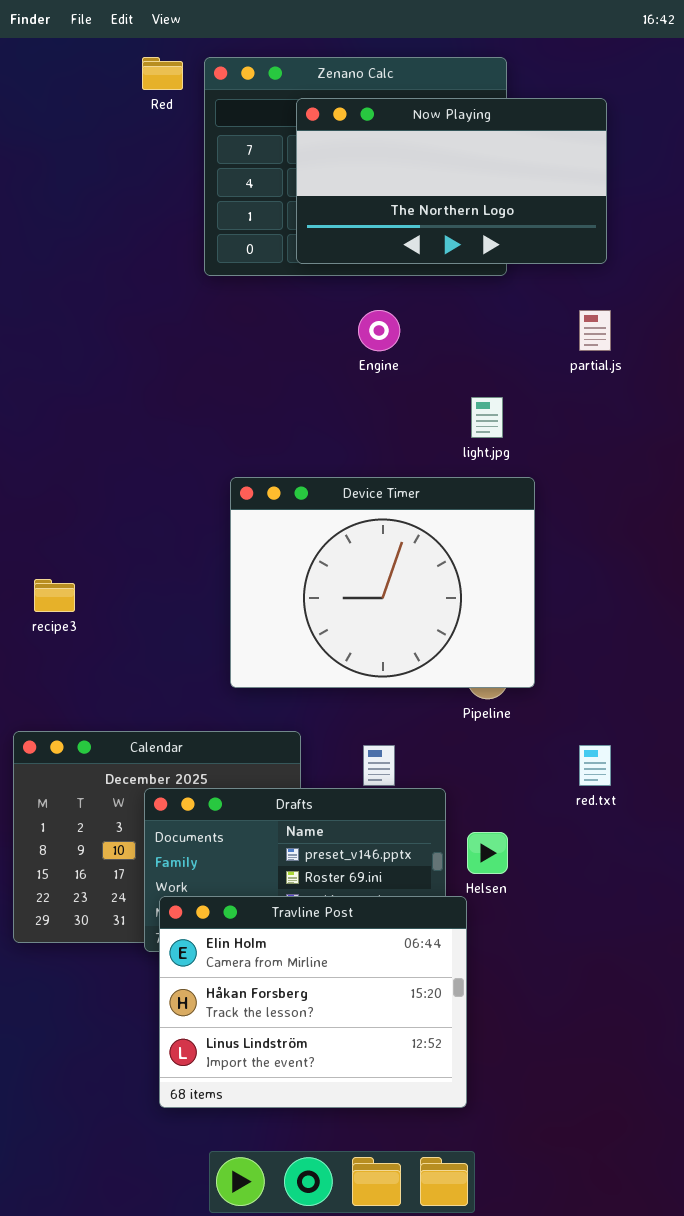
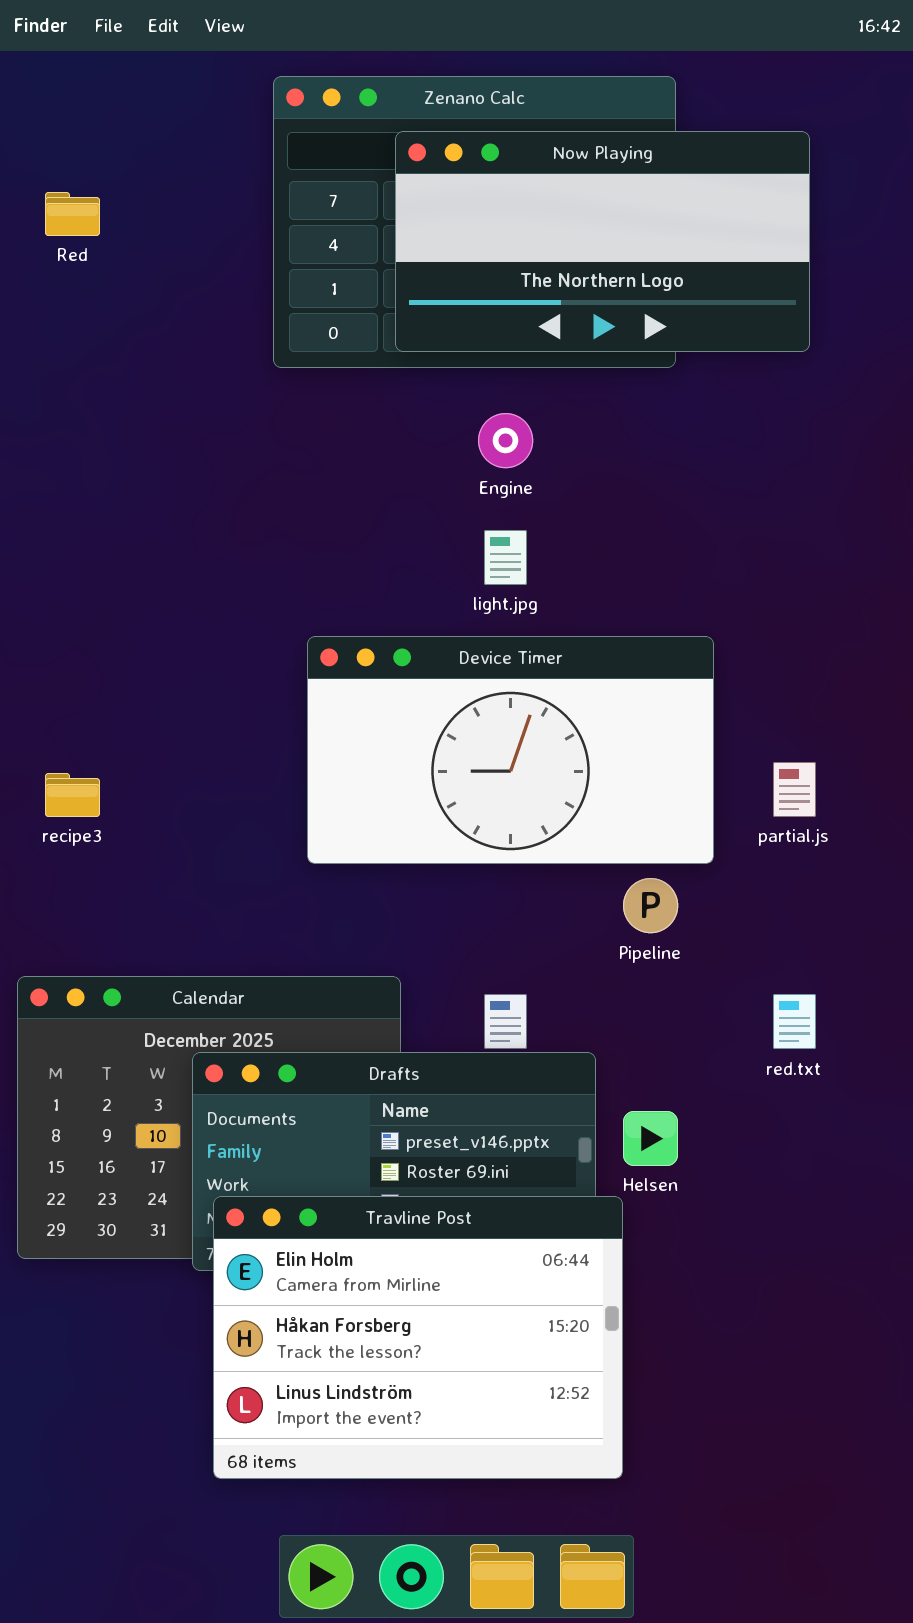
Red: [142,57,183,90] -> [45,192,100,236], moved
partial.js: [579,310,611,351] -> [773,762,816,817], moved
light.jpg: [471,397,503,438] -> [484,530,527,585], moved
Device Timer: [230,477,535,688] -> [307,636,714,864], resized

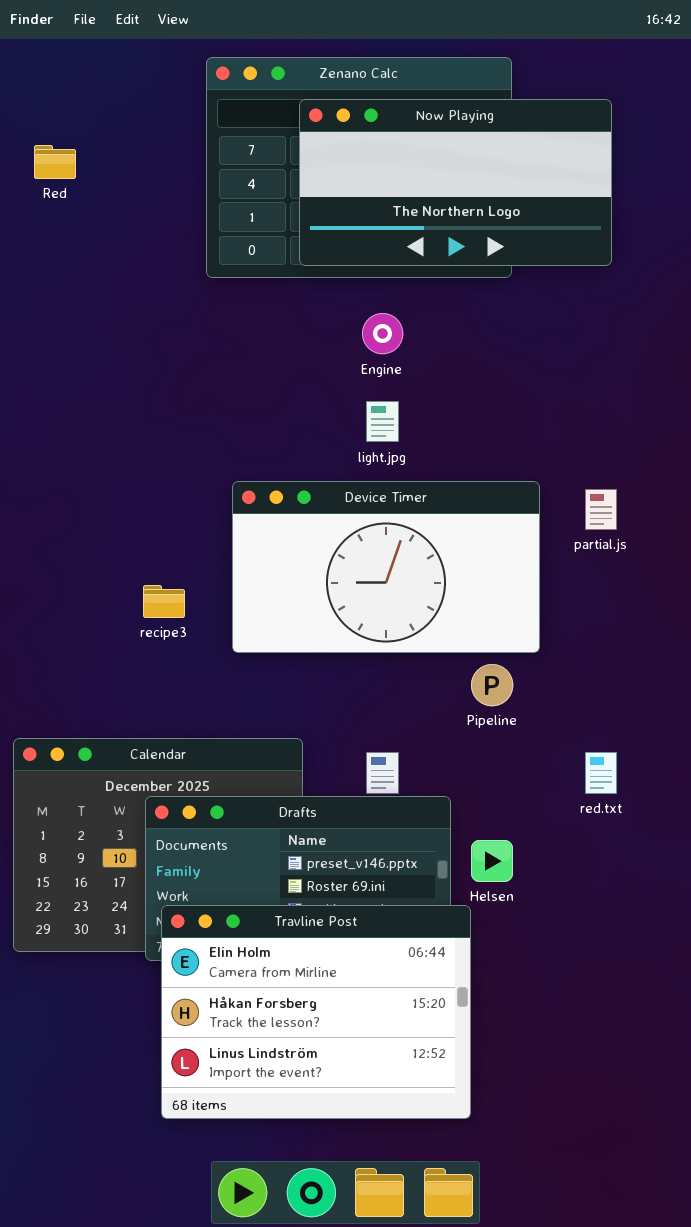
partial.js: [773,762,816,817] -> [585,489,617,530], moved
recipe3: [45,773,100,817] -> [143,585,185,618], moved

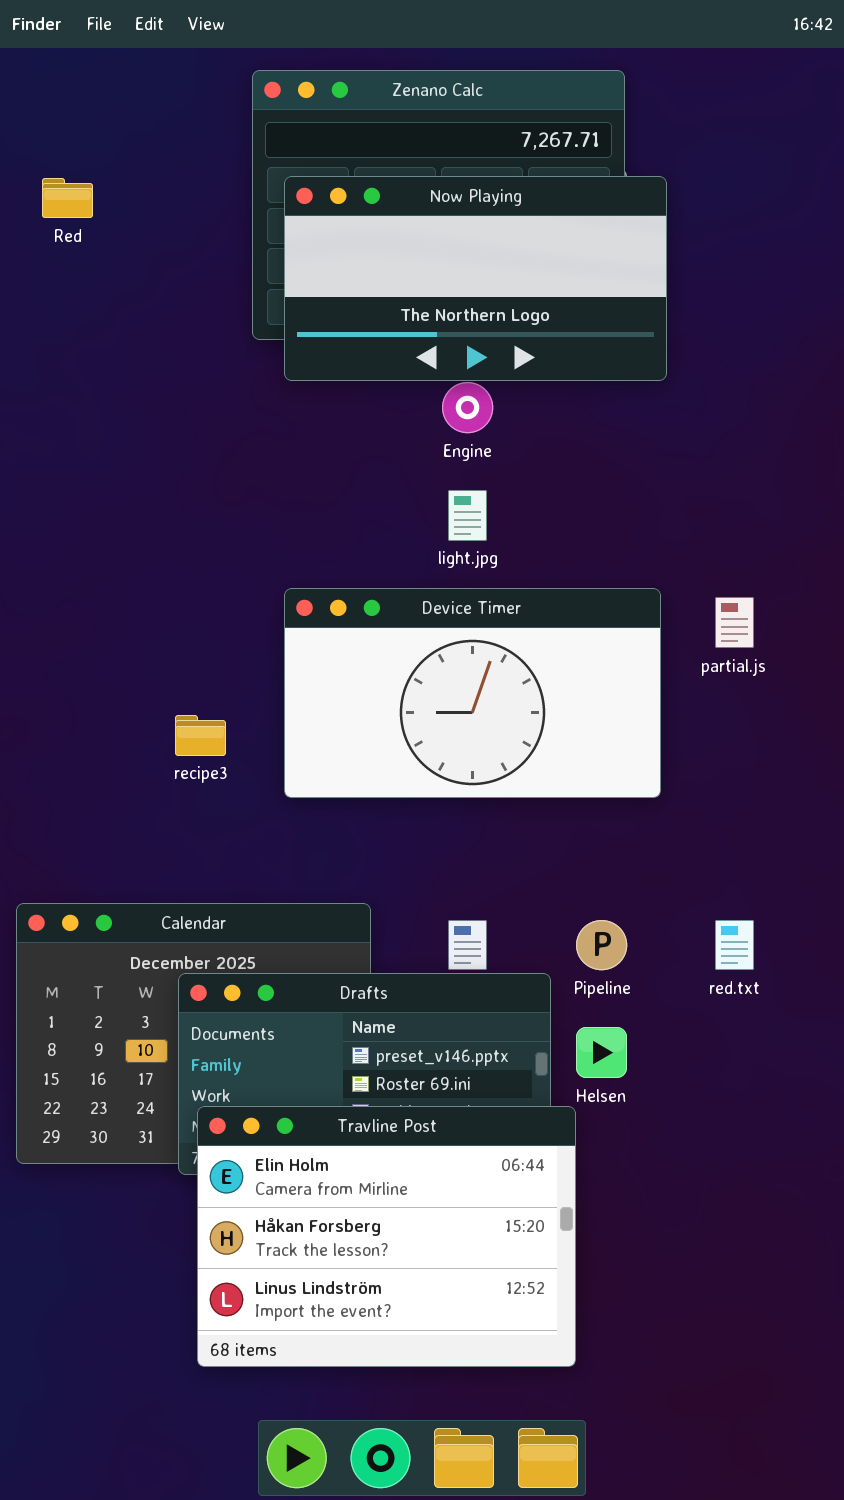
Now Playing: [299,99,612,266] -> [284,176,667,381], moved
Pipeline: [471,664,513,706] -> [576,920,627,970], moved

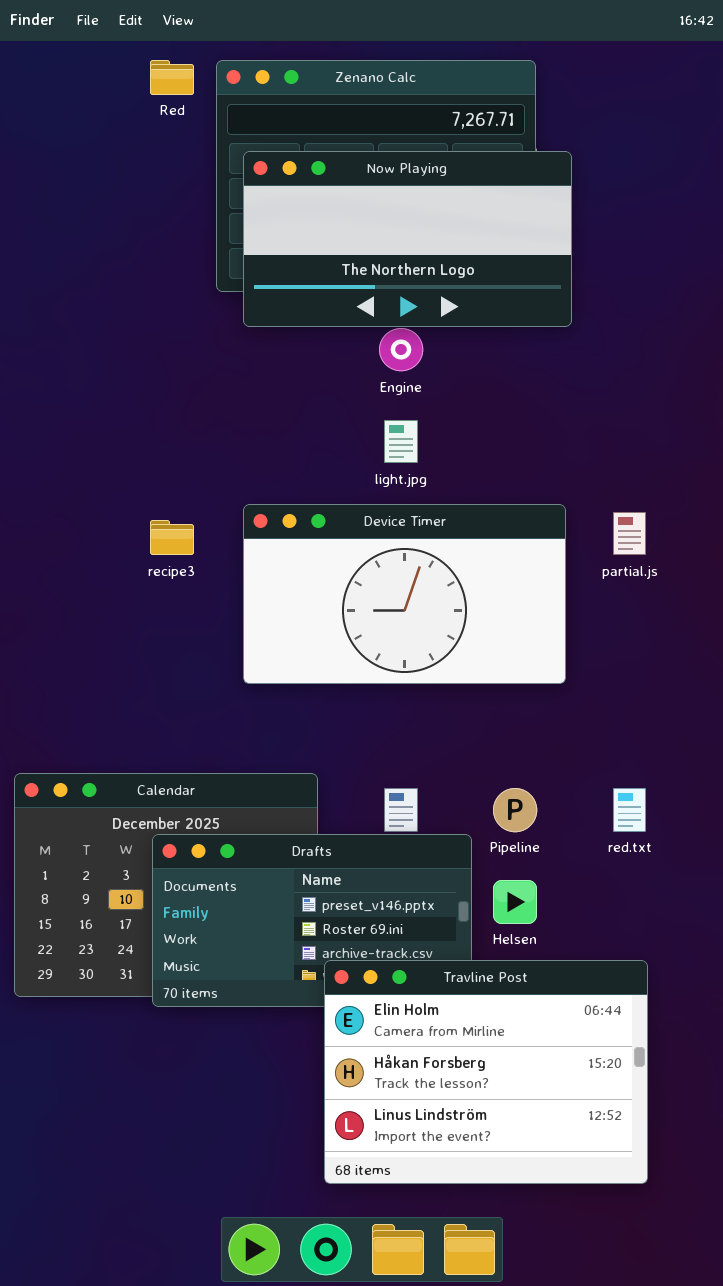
Red: [42,178,93,218] -> [150,60,194,95], moved
recipe3: [175,715,226,756] -> [150,520,194,555], moved
Travline Post: [197,1106,576,1367] -> [324,960,648,1184], moved

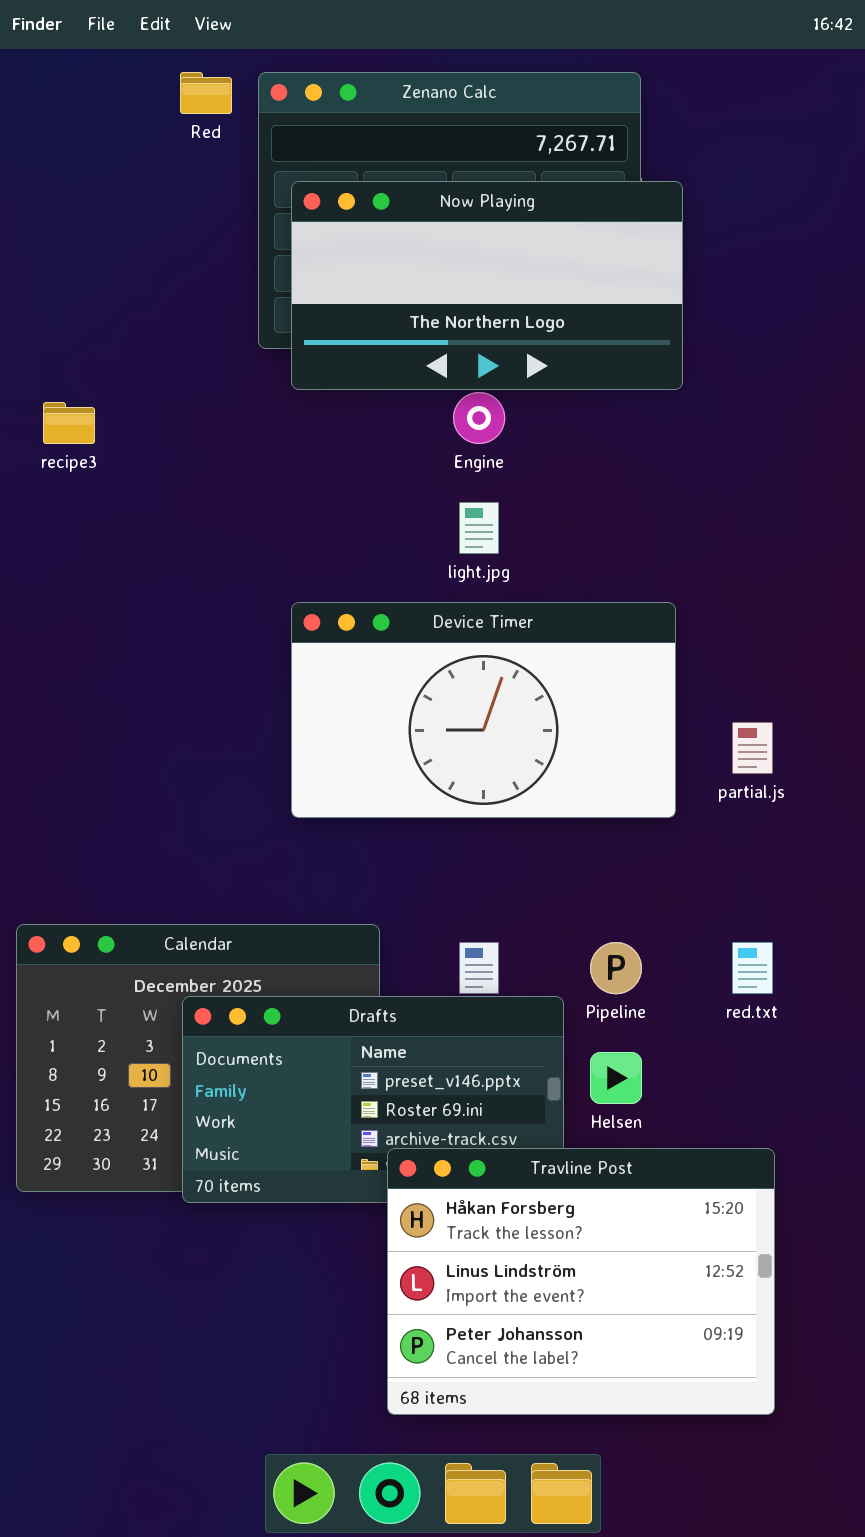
partial.js: [613,512,646,555] -> [732,722,773,774], moved
recipe3: [150,520,194,555] -> [43,402,95,444], moved
Travline Post: [324,960,648,1184] -> [387,1148,775,1415], scrolled down 1 row

